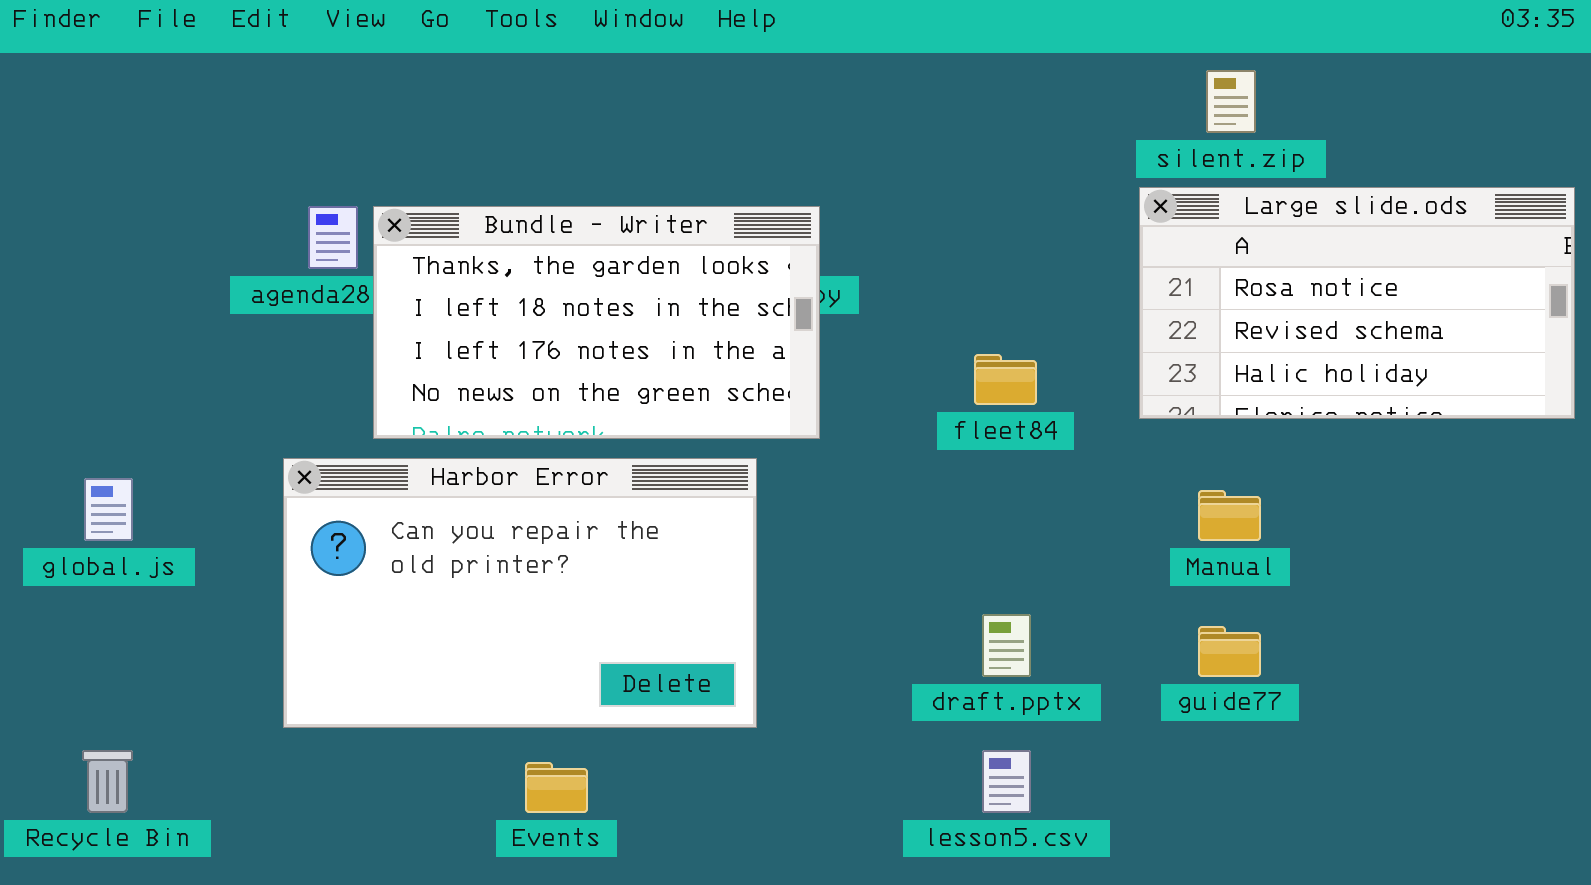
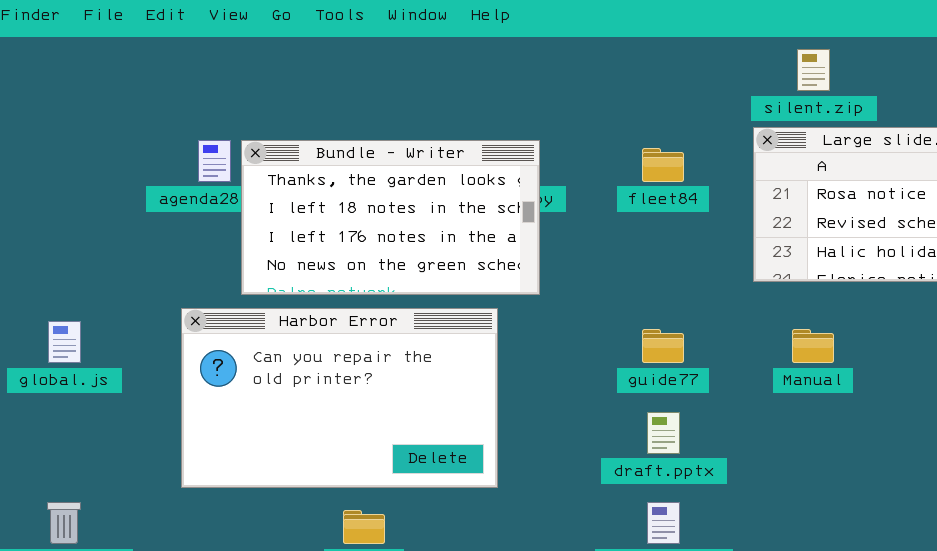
fleet84: [974,354,1037,405] -> [642,148,684,182], moved
guide77: [1198,626,1261,677] -> [642,329,684,363], moved

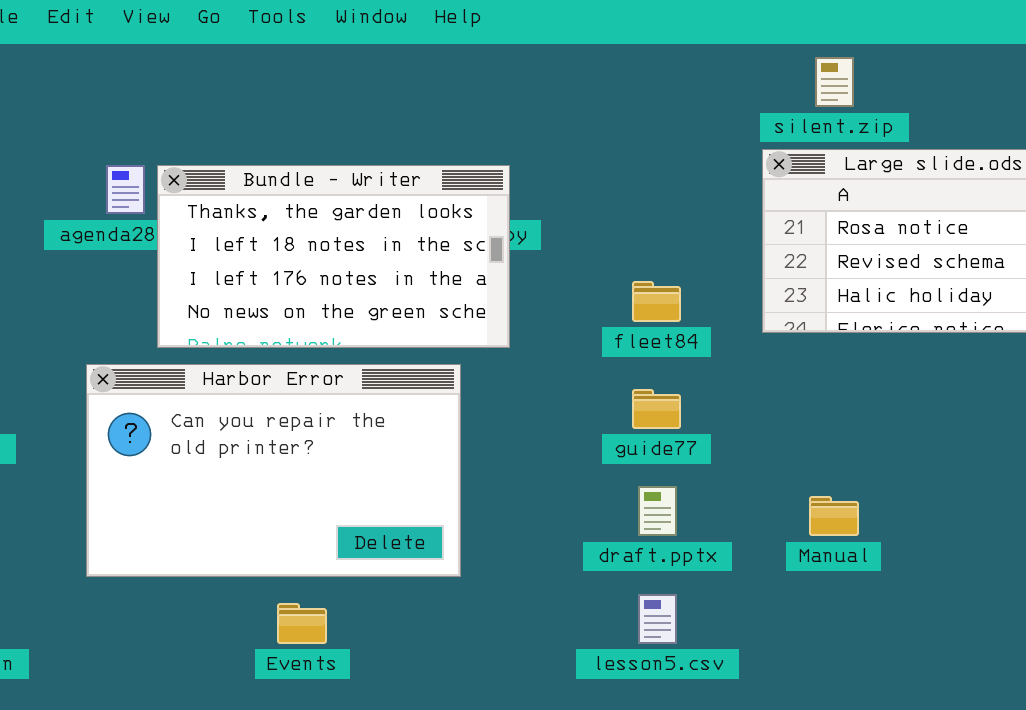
fleet84: [642,148,684,182] -> [632,281,681,322], moved
Manual: [792,329,834,363] -> [809,496,859,536], moved

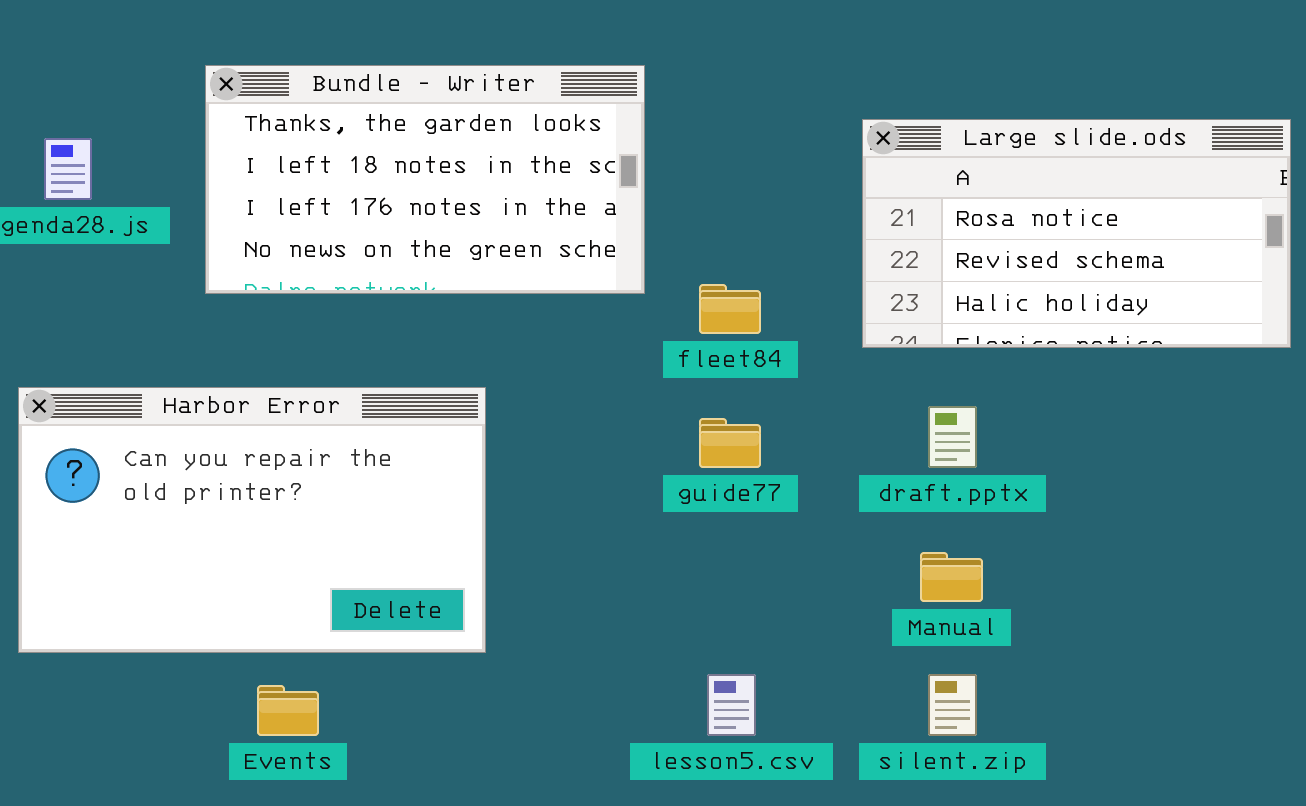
silent.zip: [815,57,854,107] -> [928,674,977,736], moved
Bundle - Writer: [157,165,510,348] -> [205,65,645,294], moved
draft.pptx: [638,486,677,536] -> [928,406,977,468], moved

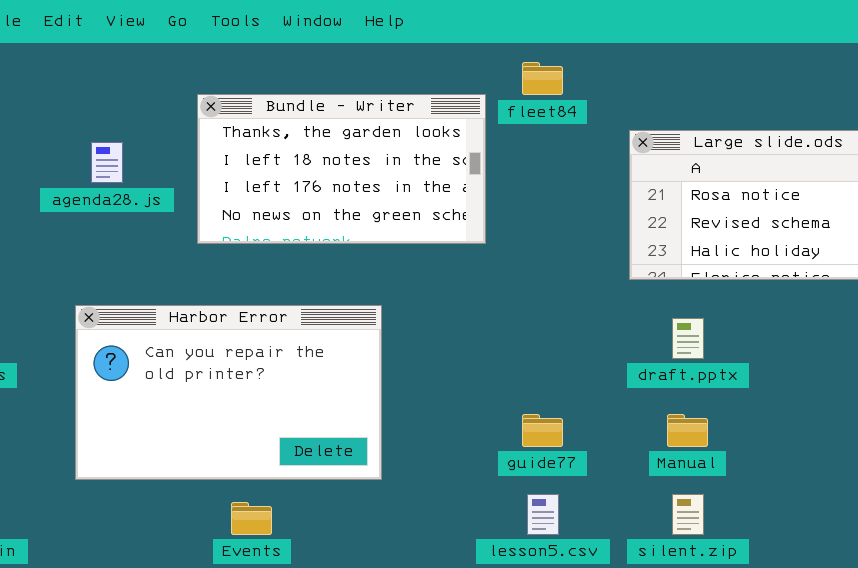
fleet84: [699,284,761,334] -> [522,62,563,95], moved
guide77: [699,418,761,468] -> [522,414,563,447], moved

